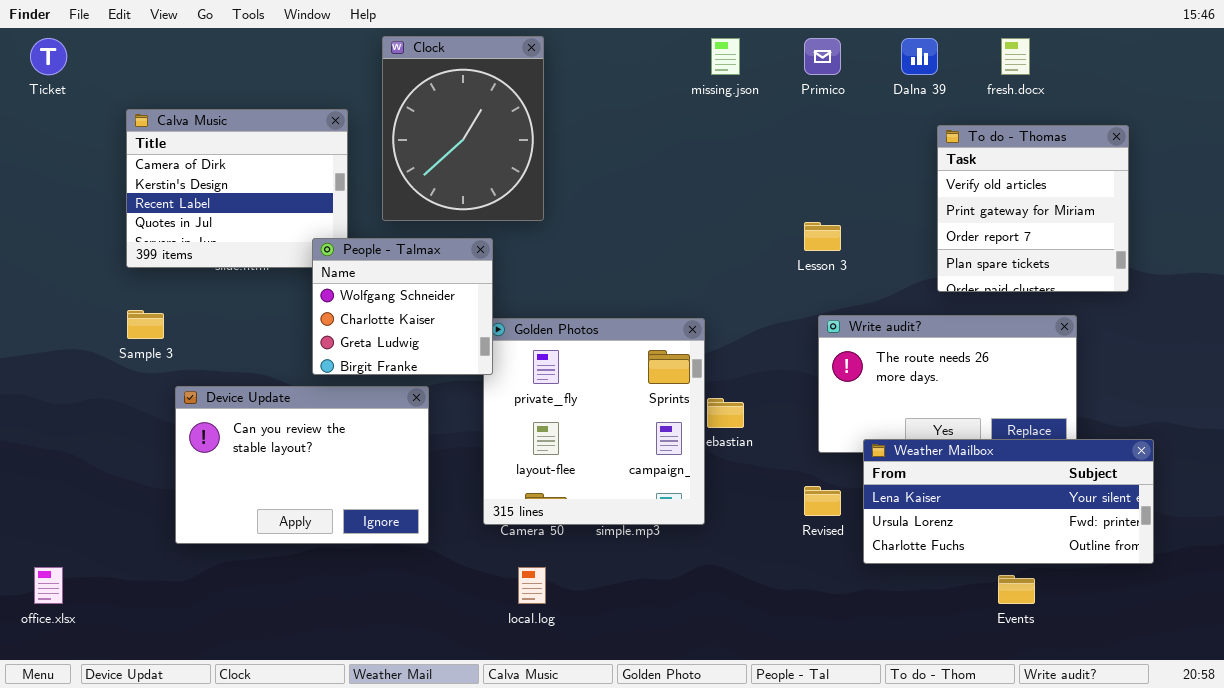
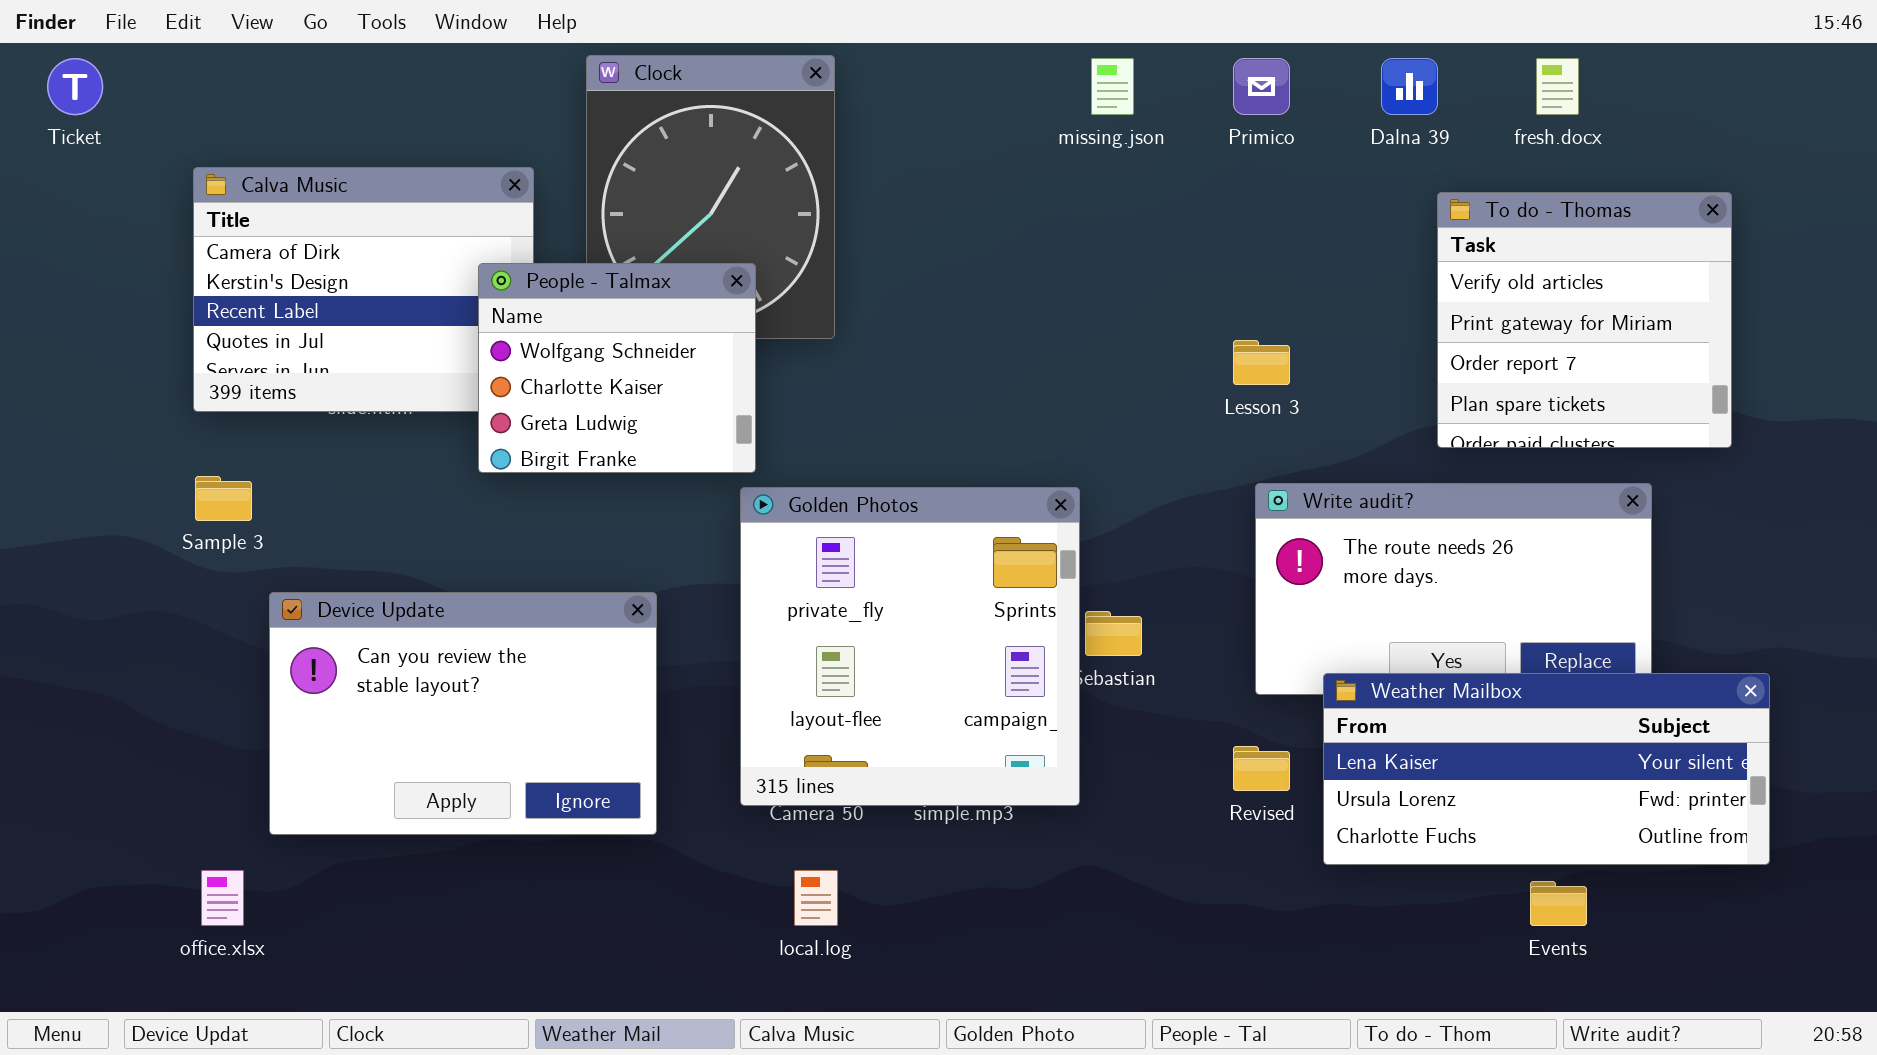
People - Talmax: [312,238,493,375] -> [478,263,756,473], moved
office.xlsx: [34,567,63,604] -> [201,870,244,926], moved

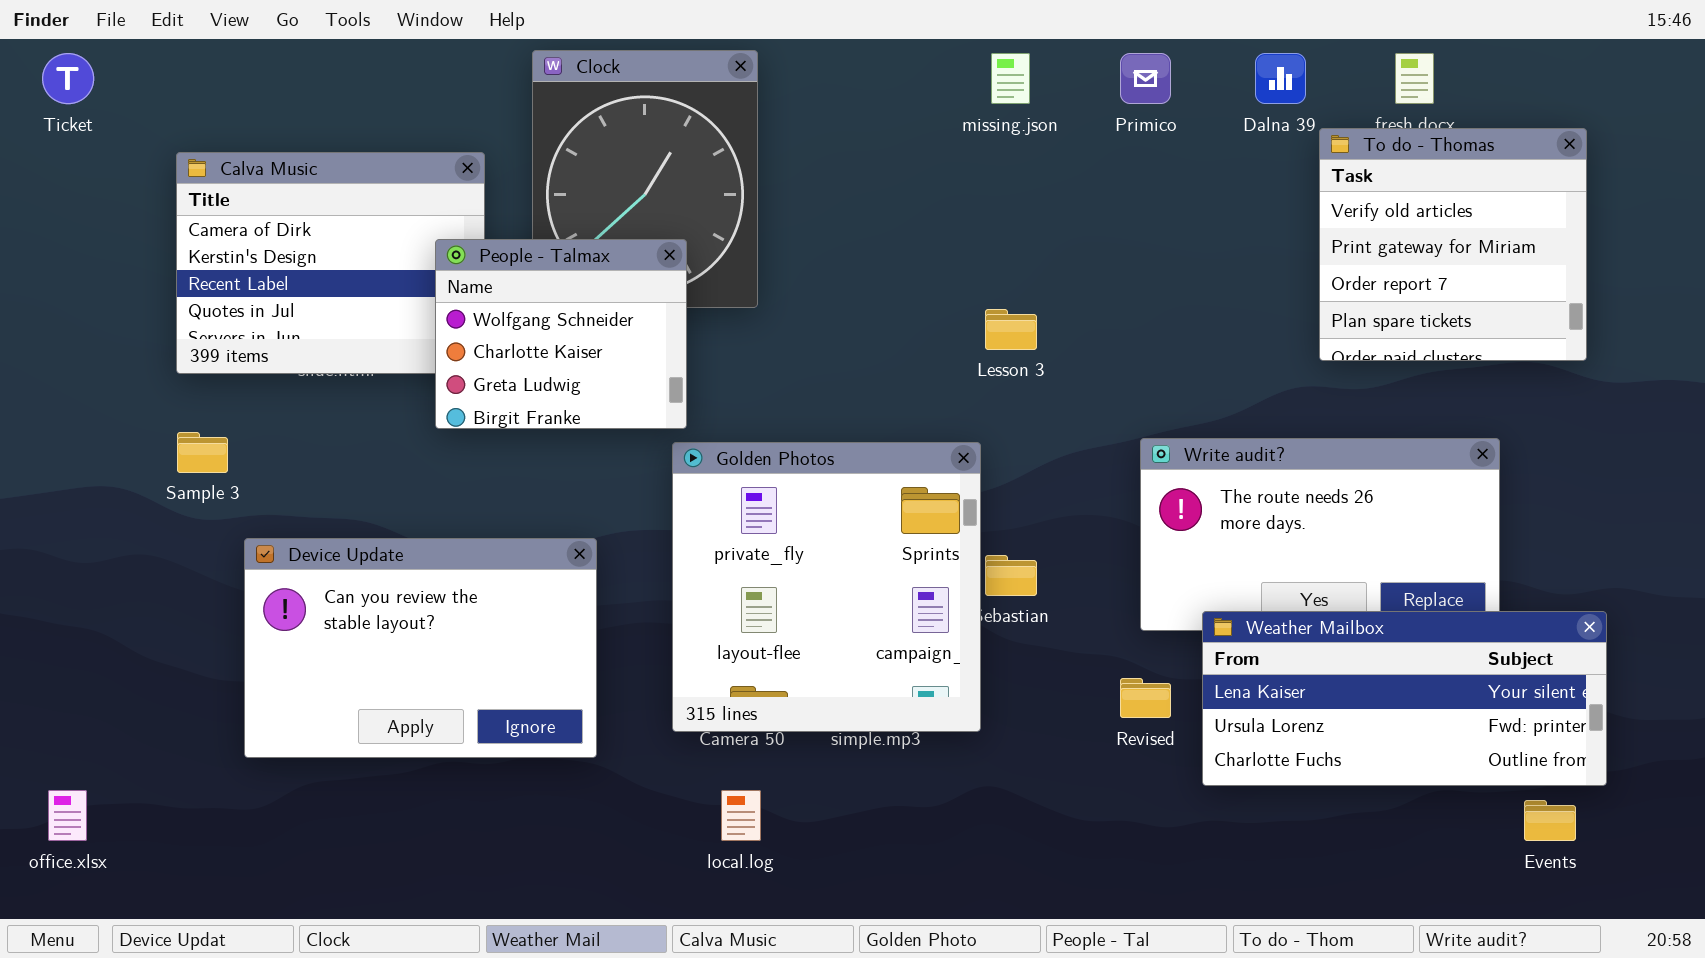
To do - Thomas: [1437,192,1732,448] -> [1319,128,1587,361], moved
Lesson 3: [1233,340,1290,385] -> [985,309,1037,350], moved
office.xlsx: [201,870,244,926] -> [48,790,87,841], moved
Events: [1530,881,1587,926] -> [1524,800,1576,841], moved

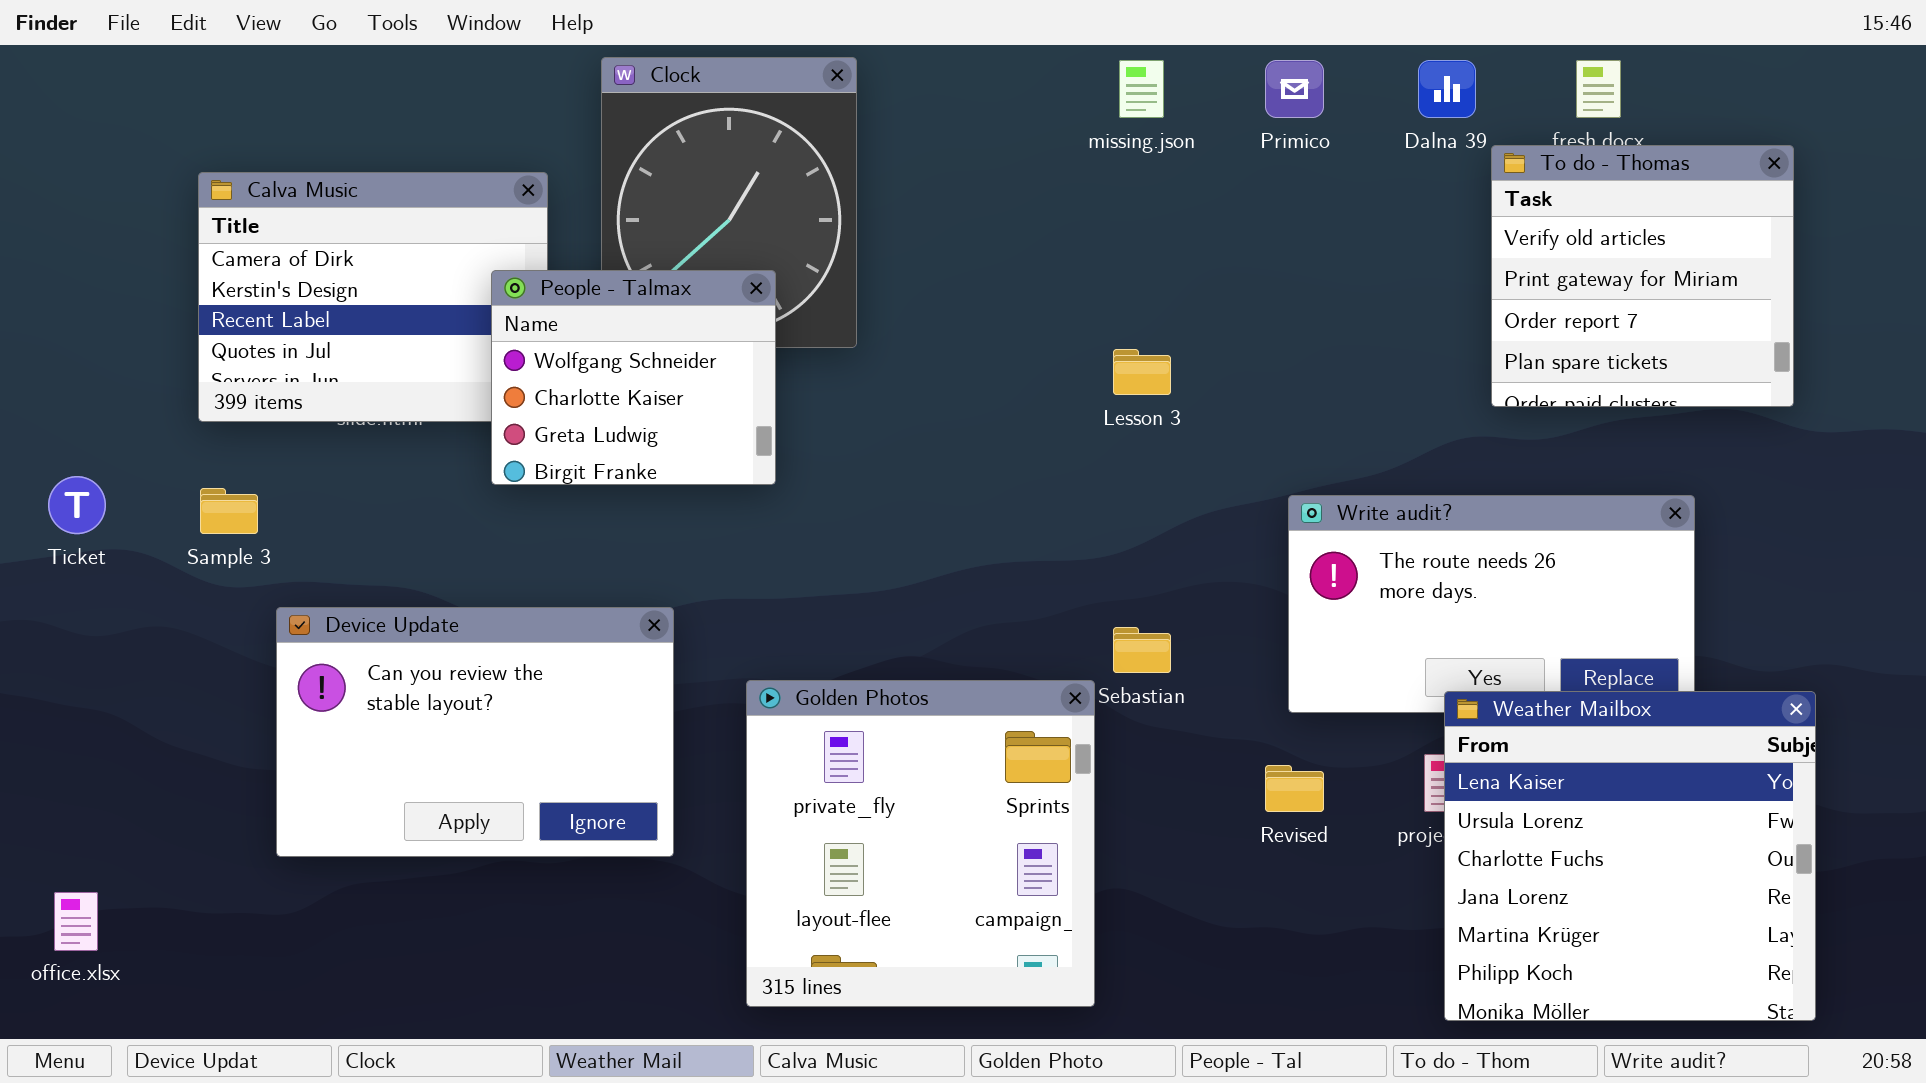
Ticket: [42,53,94,104] -> [48,476,106,534], moved
Golden Photos: [672,442,981,732] -> [746,680,1095,1007], moved
Weather Mailbox: [1202,611,1607,786] -> [1444,691,1816,1021], resized

